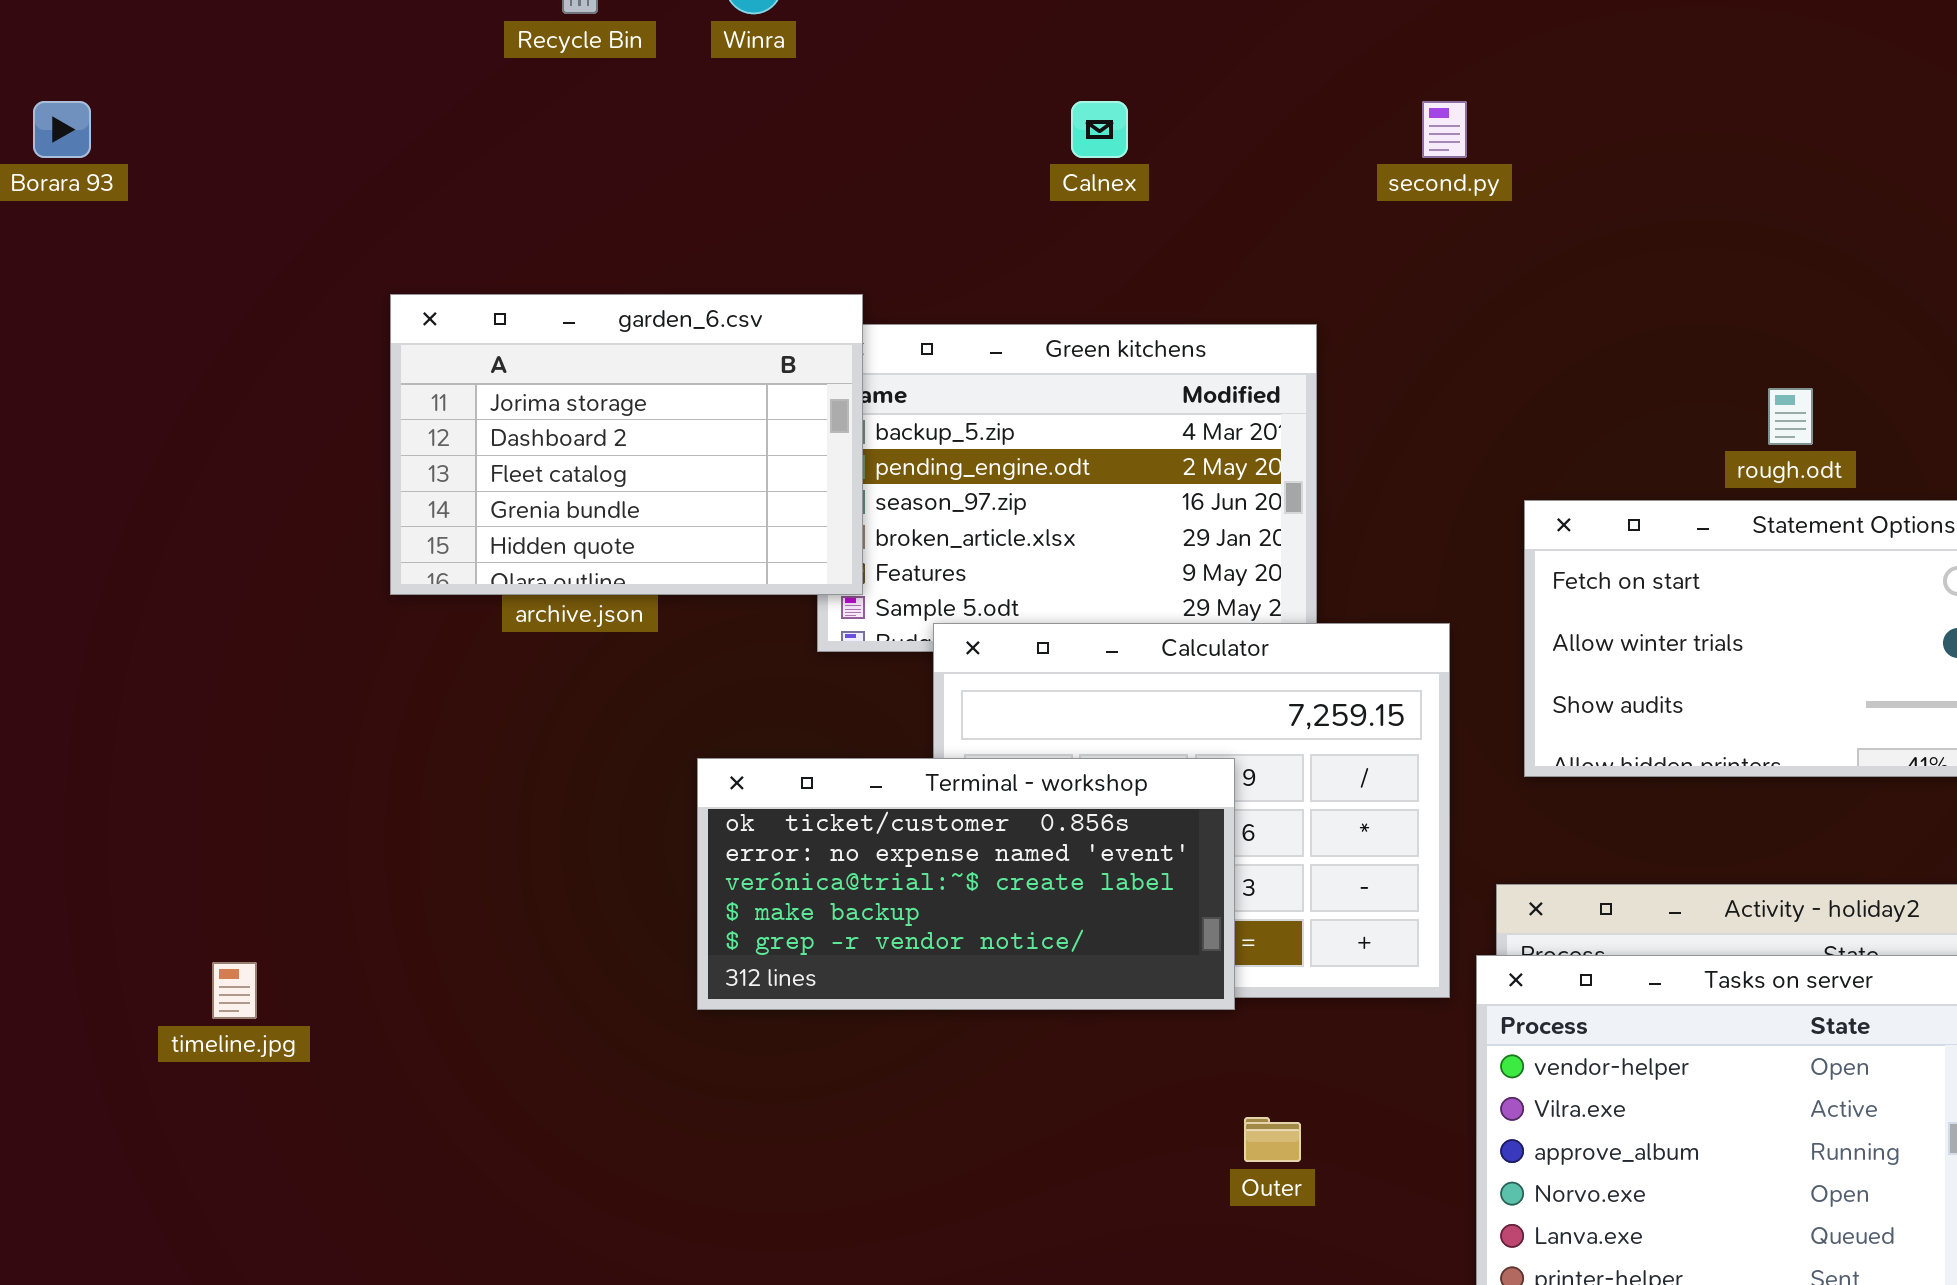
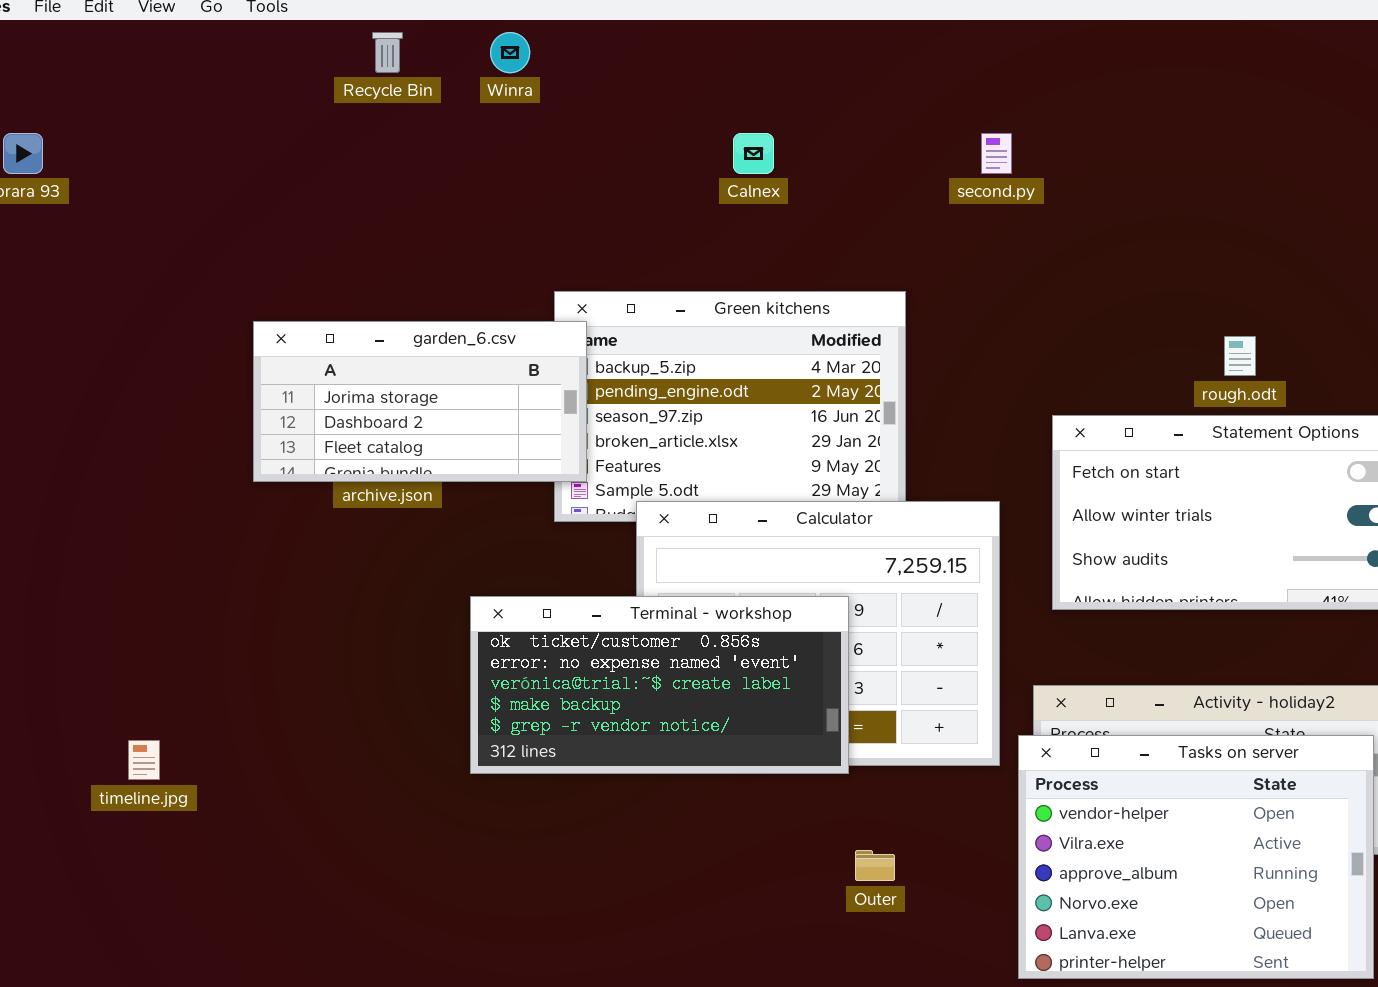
garden_6.csv: [390,294,863,595] -> [253,321,587,482], resized

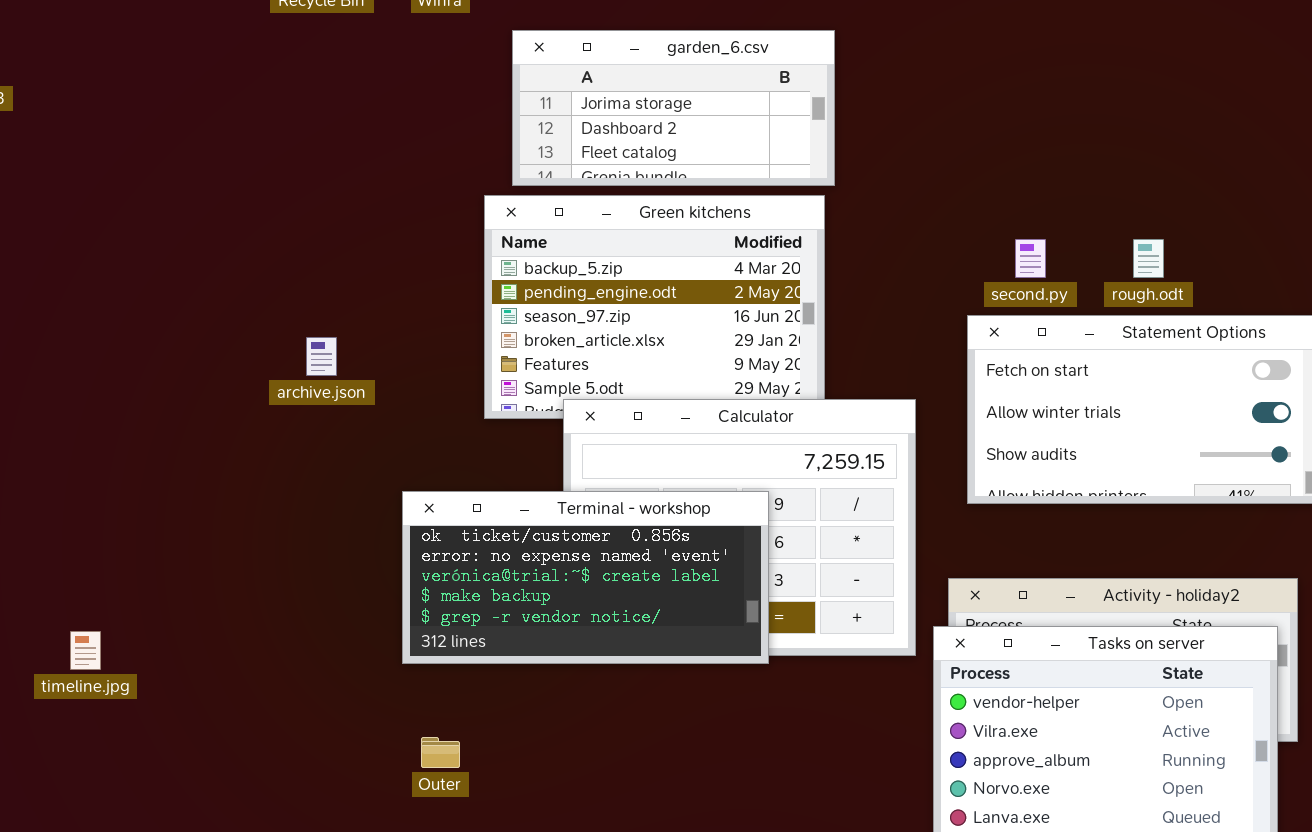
second.py: [981,133,1012,174] -> [1015,239,1046,278], moved
garden_6.csv: [253,321,587,482] -> [512,30,835,186], moved
Outer: [855,850,895,881] -> [421,737,460,768], moved

